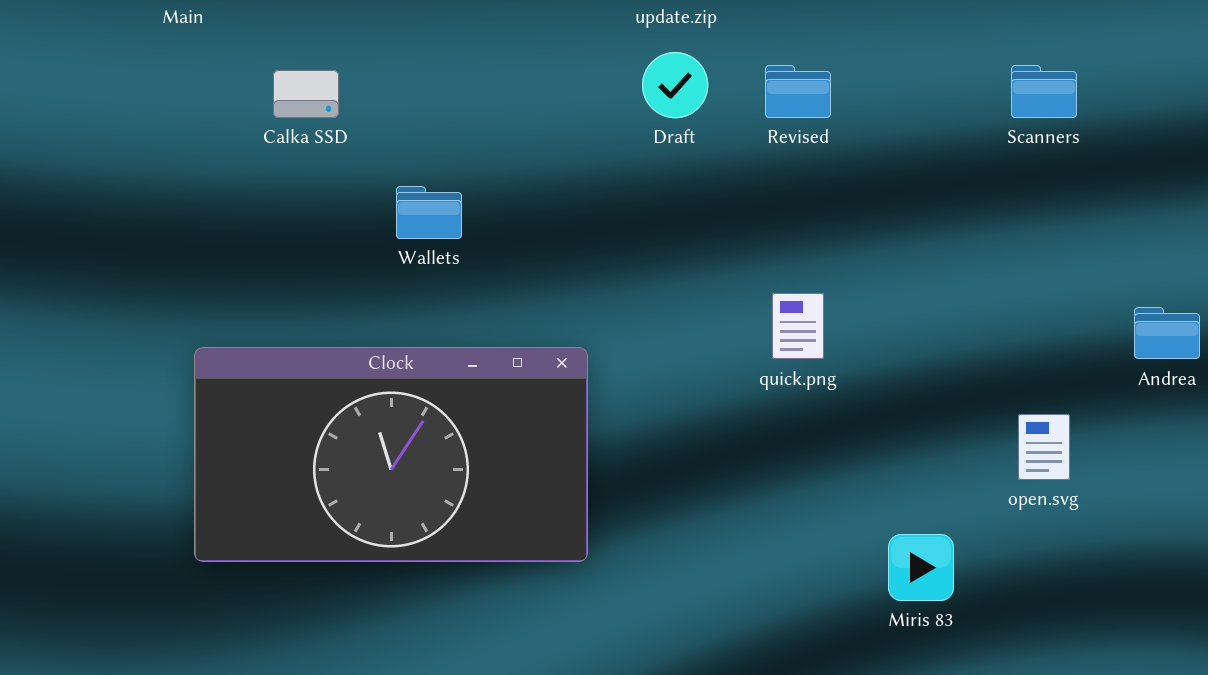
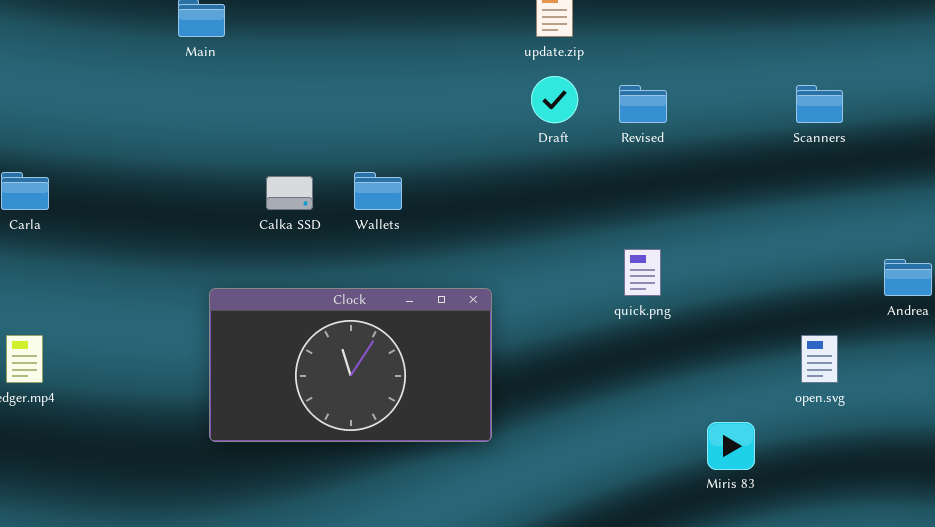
Calka SSD: [273,70,339,118] -> [266,176,313,210], moved

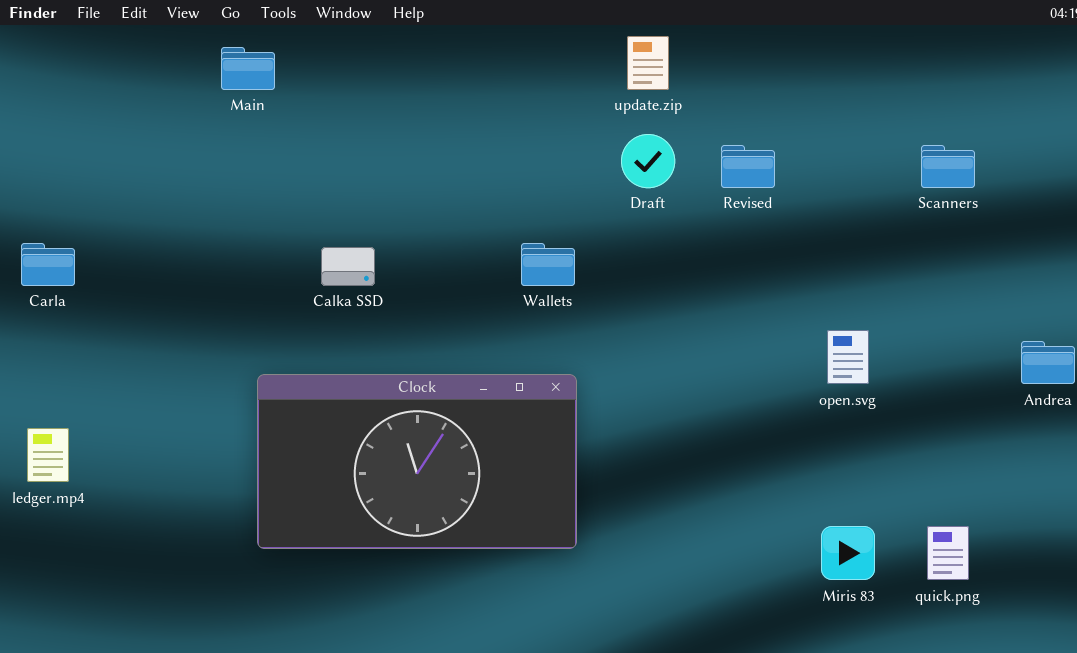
Wallets: [354,172,402,210] -> [521,243,575,286], moved
quick.png: [624,249,661,296] -> [927,526,969,580], moved
open.svg: [801,335,838,383] -> [827,330,869,384], moved

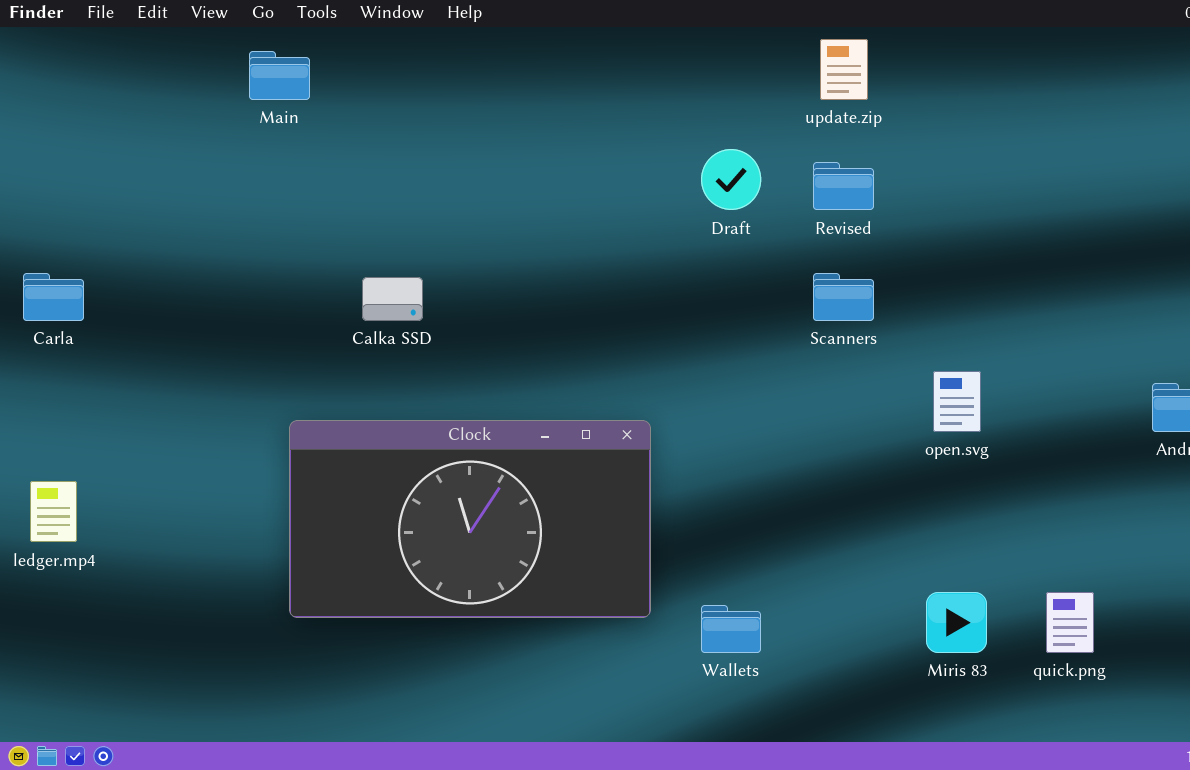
update.zip: [627,36,669,90] -> [820,39,868,100], moved
Scanners: [921,145,975,188] -> [813,273,874,321], moved
Wallets: [521,243,575,286] -> [701,605,761,653], moved

